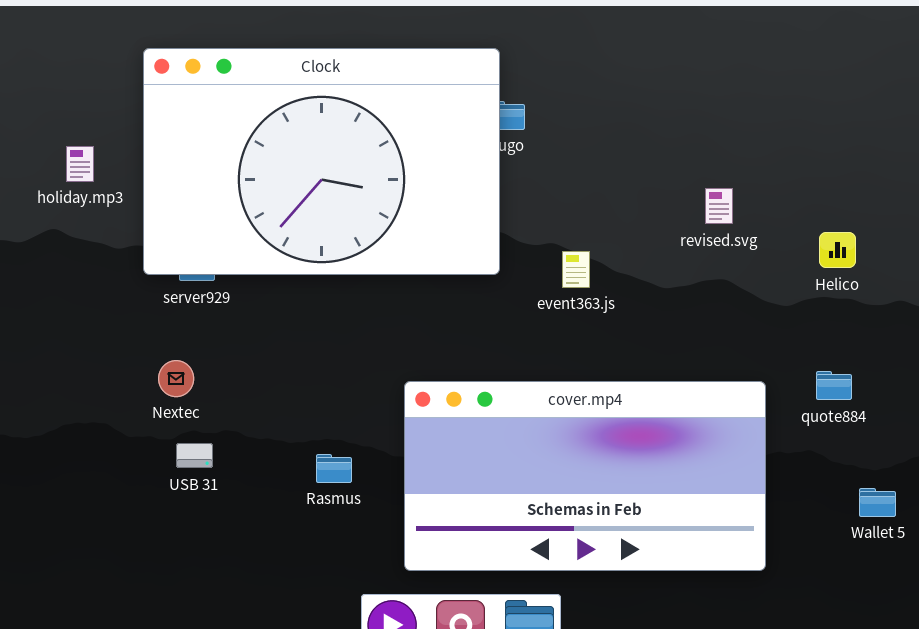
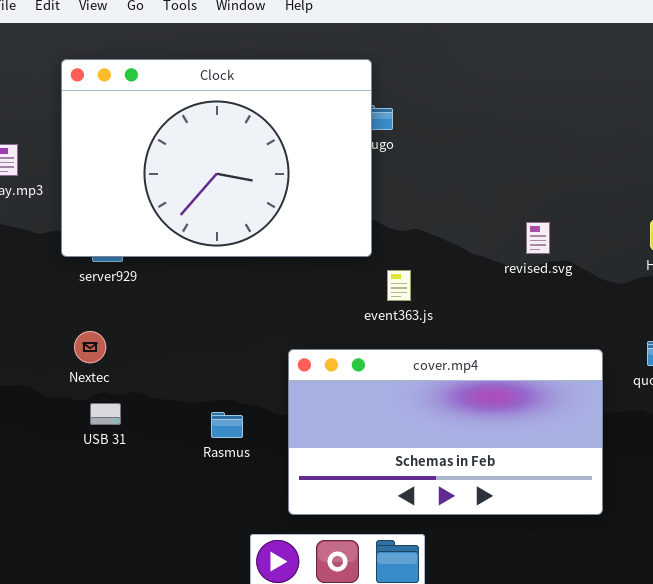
revised.svg: [705,188,733,224] -> [526,222,550,254], moved
event363.js: [562,251,590,288] -> [387,270,411,301], moved

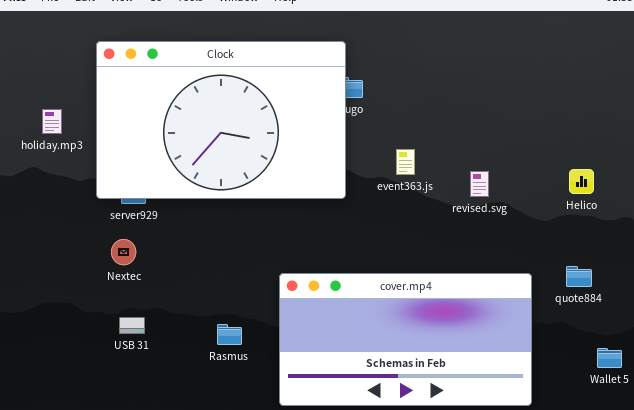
event363.js: [387,270,411,301] -> [396,149,415,175], moved
Nextec: [74,331,106,363] -> [111,239,136,265], moved

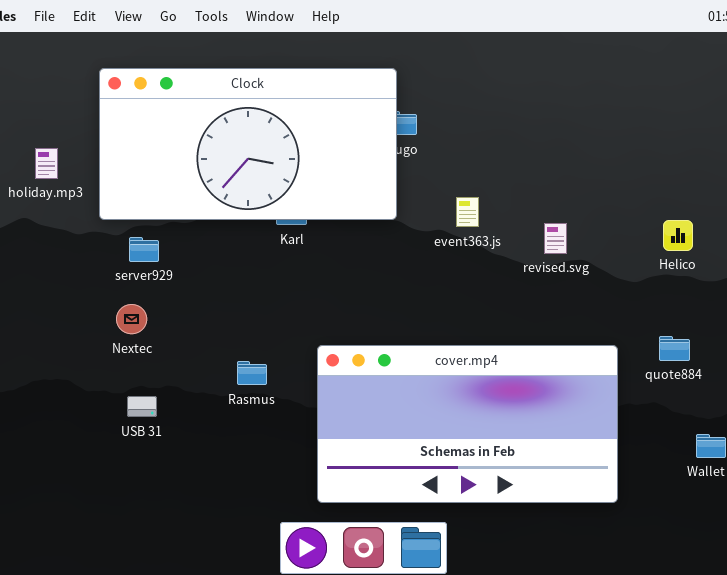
Clock: [96,41,346,199] -> [99,68,397,220], resized
Rasmus: [217,324,242,345] -> [237,361,267,385], moved

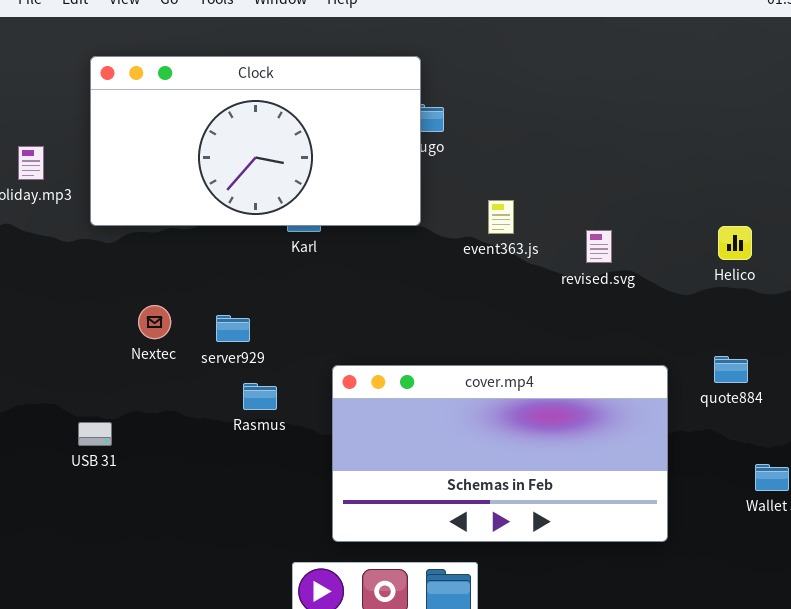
server929: [129,237,159,262] -> [216,315,250,342], moved
Nextec: [116,304,147,334] -> [138,305,171,339], moved
USB 31: [127,396,157,417] -> [78,422,112,446], moved

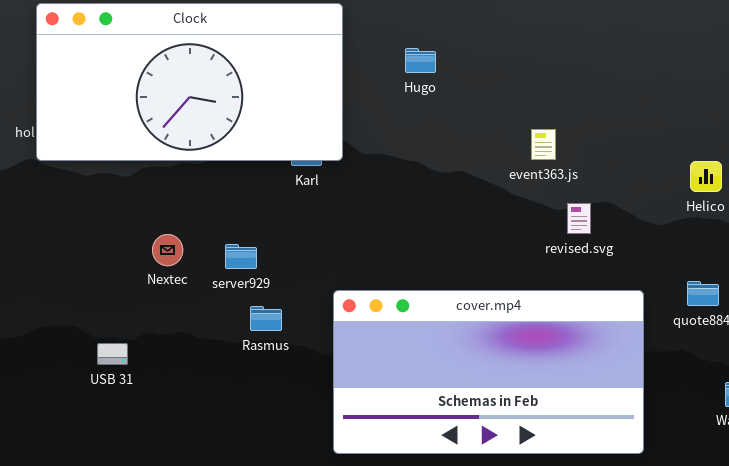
Clock: [90,56,421,226] -> [36,3,343,161], moved
event363.js: [488,200,514,234] -> [531,129,556,160], moved
revised.svg: [586,230,612,263] -> [567,203,591,234], moved

